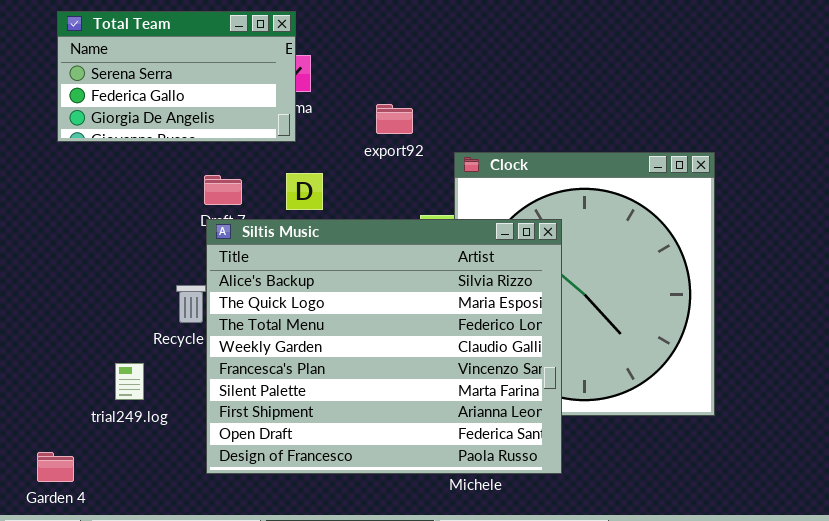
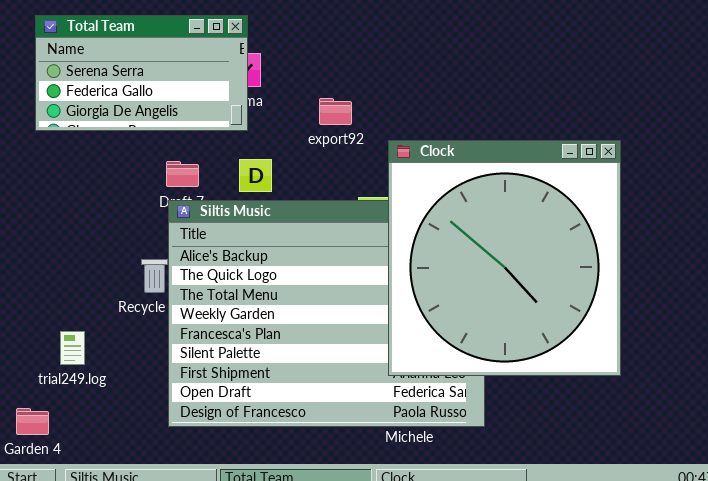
Clock: [454,152,715,416] -> [388,140,621,376], raised
trial249.log: [115,363,144,400] -> [60,331,85,365], moved

